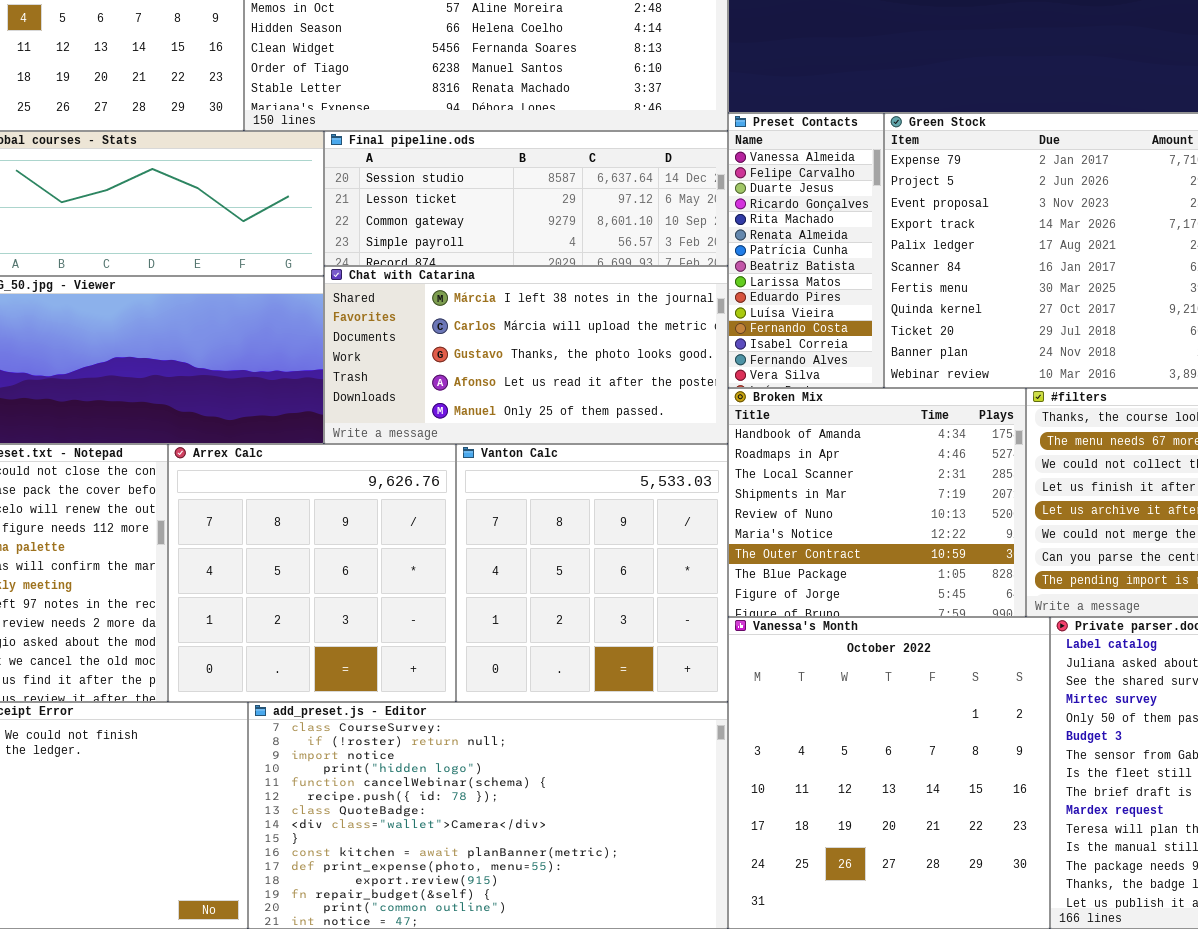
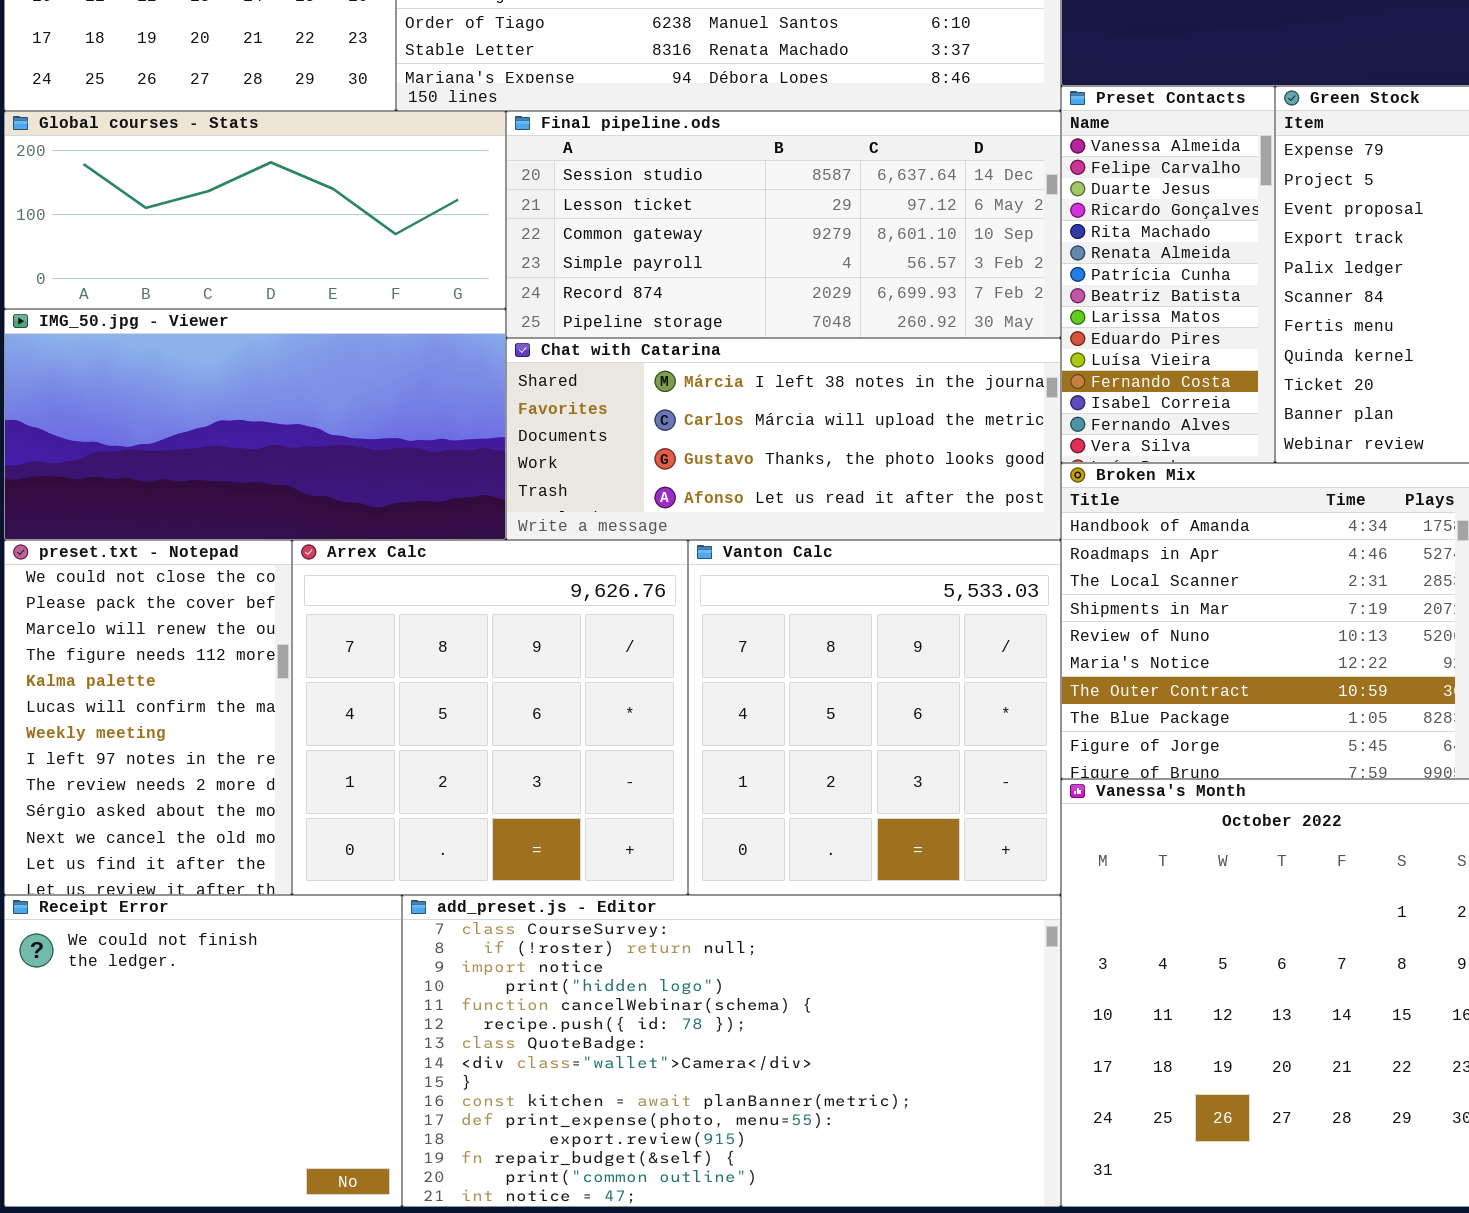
Final pipeline.ods: [324,131,728,266] -> [506,111,1061,338], resized
Chat with Catarina: [324,266,728,444] -> [506,338,1061,540], resized

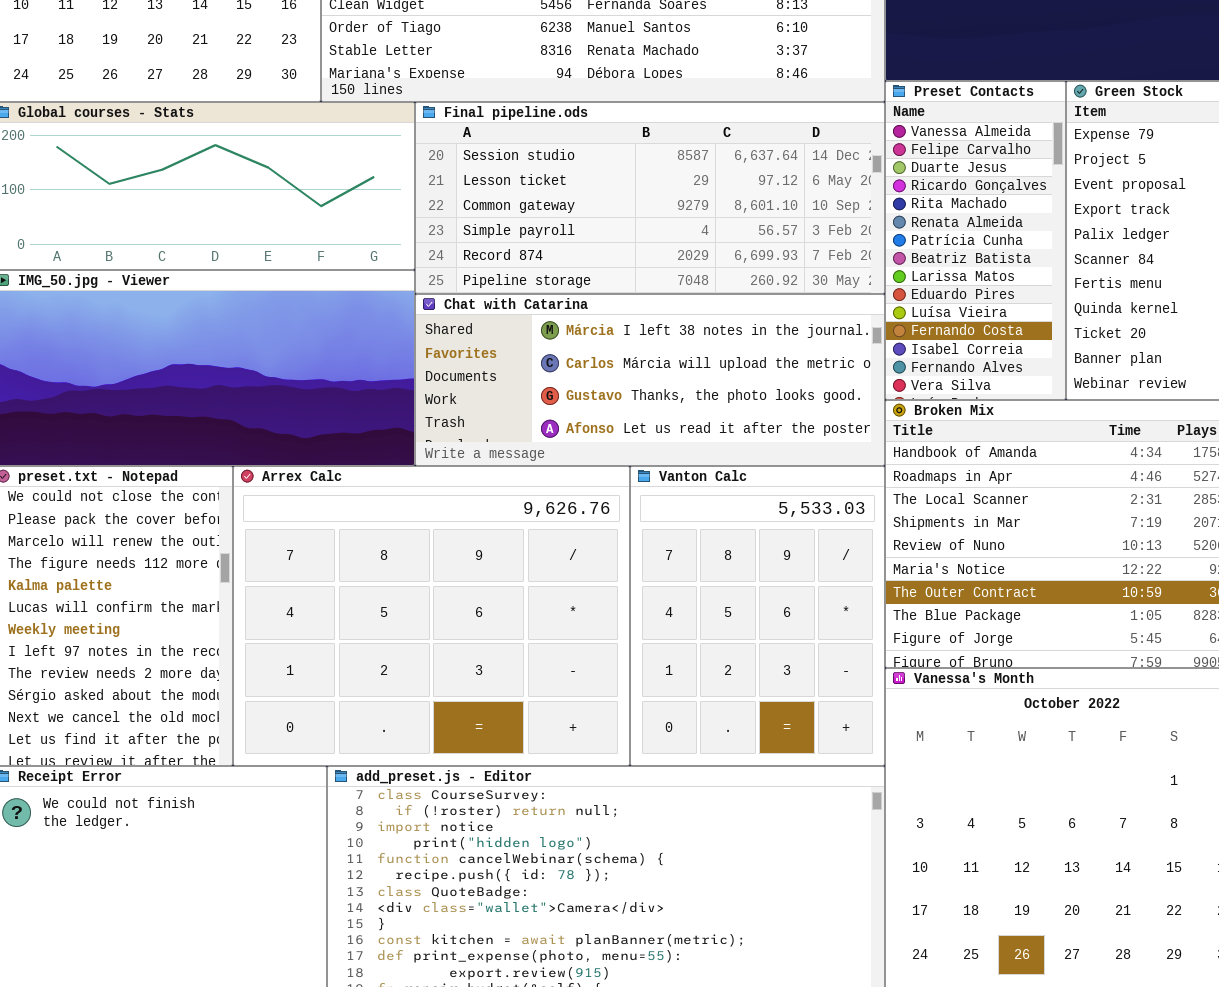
Arrex Calc: [292,540,688,895] -> [233,466,630,766], resized
Vanton Calc: [688,540,1061,895] -> [630,466,885,766], resized

